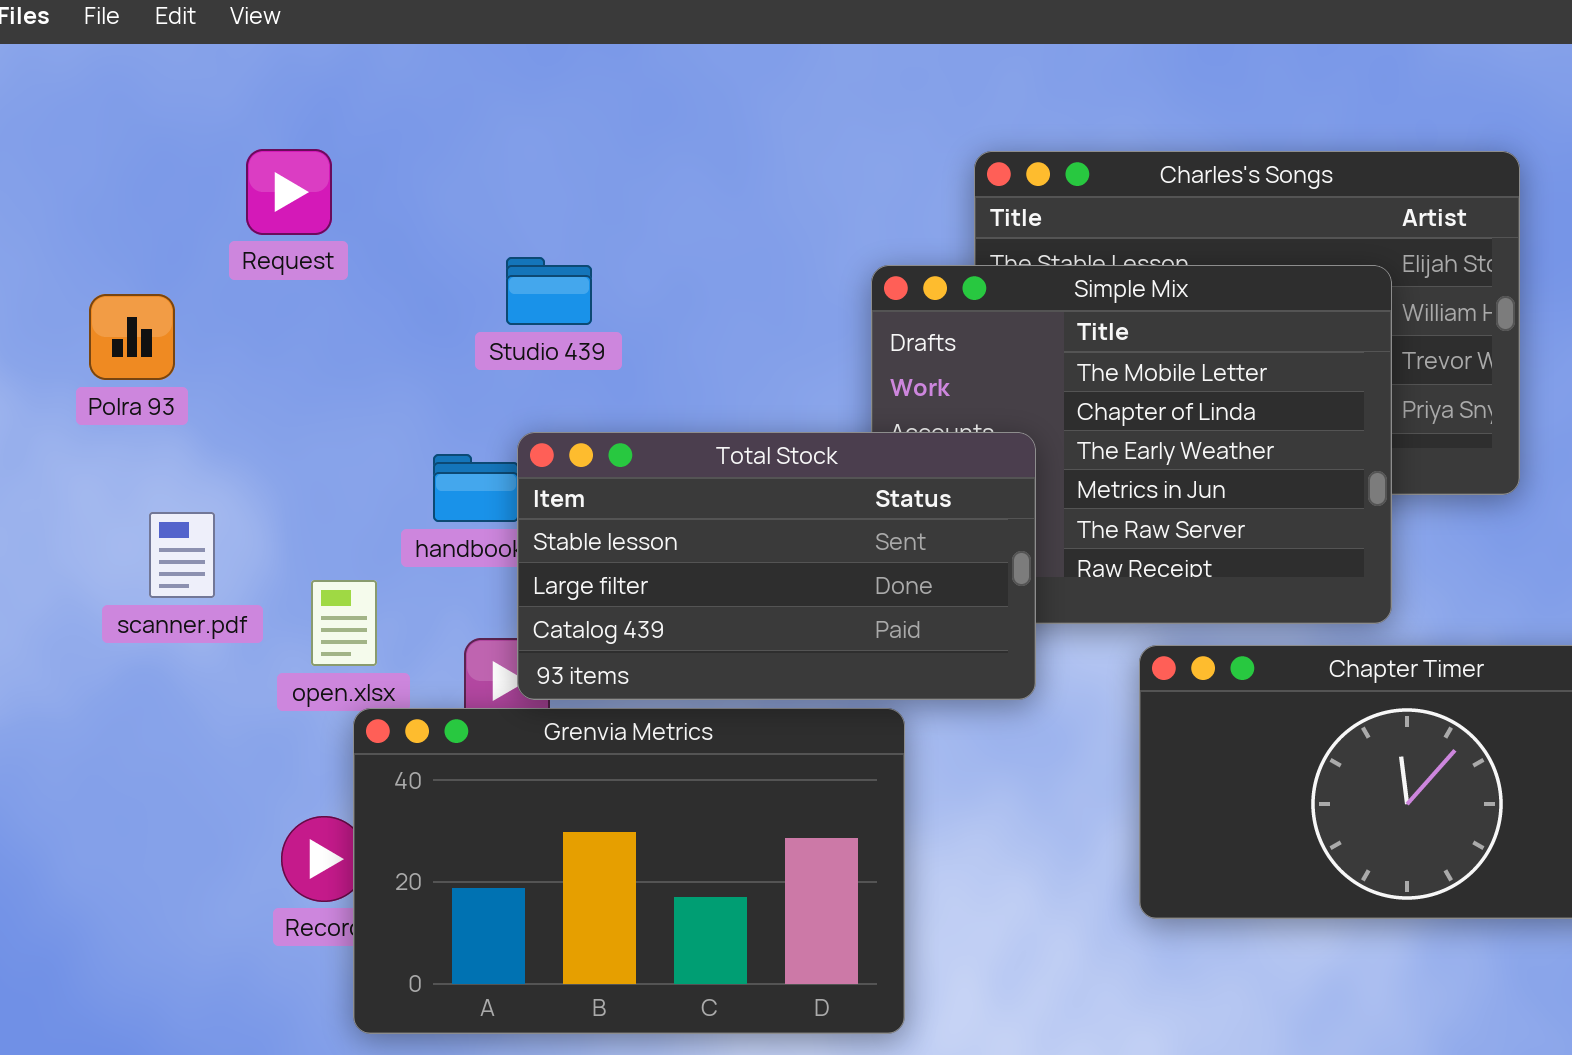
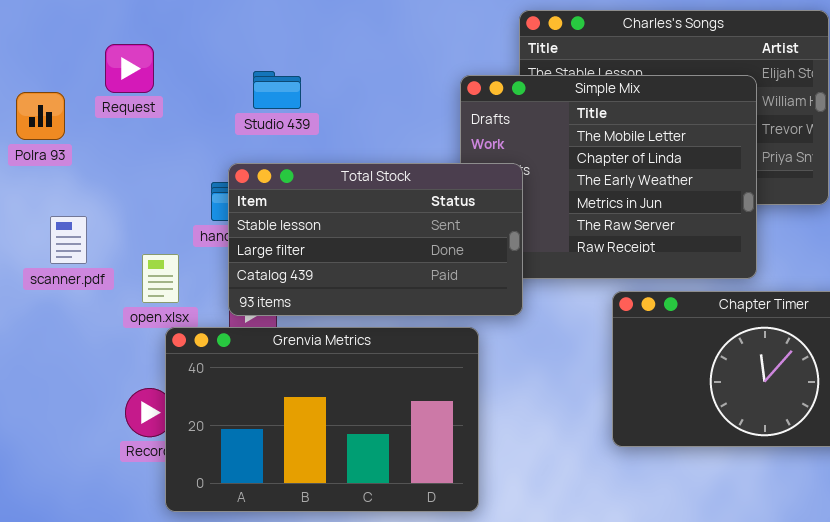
Request: [246,149,332,235] -> [105,44,154,93], moved
Total Stock: [517,432,1036,700] -> [228,163,523,316], moved

